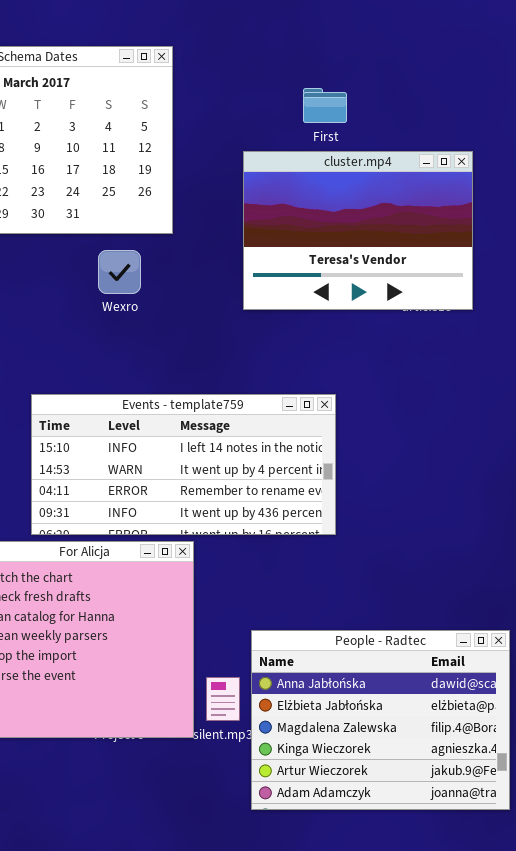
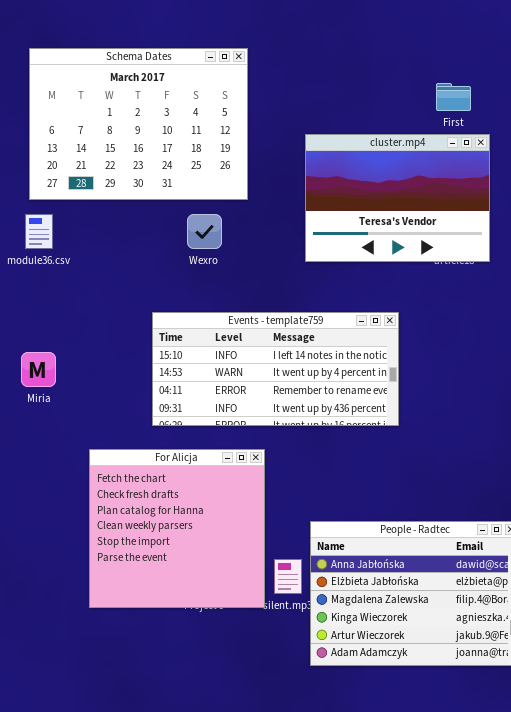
First: [303,88,347,123] -> [436,83,471,111], moved
Events - template759: [31,394,336,535] -> [152,312,399,426], moved

